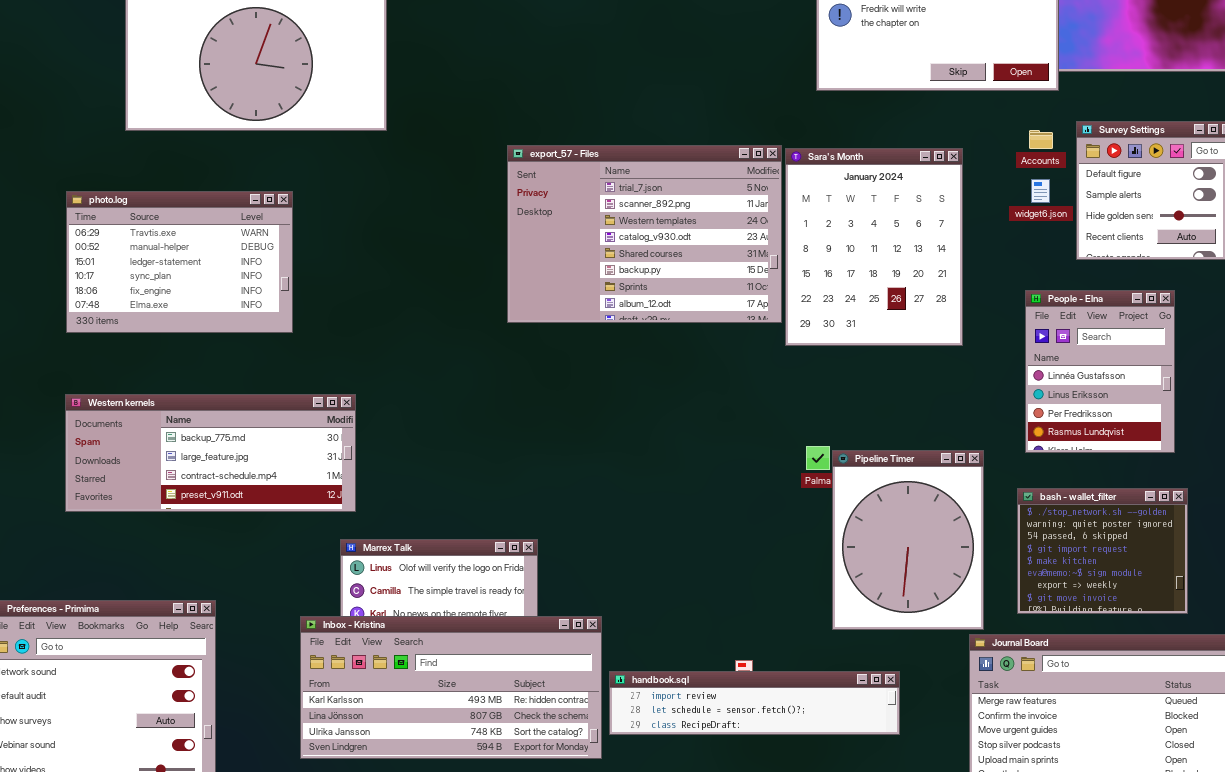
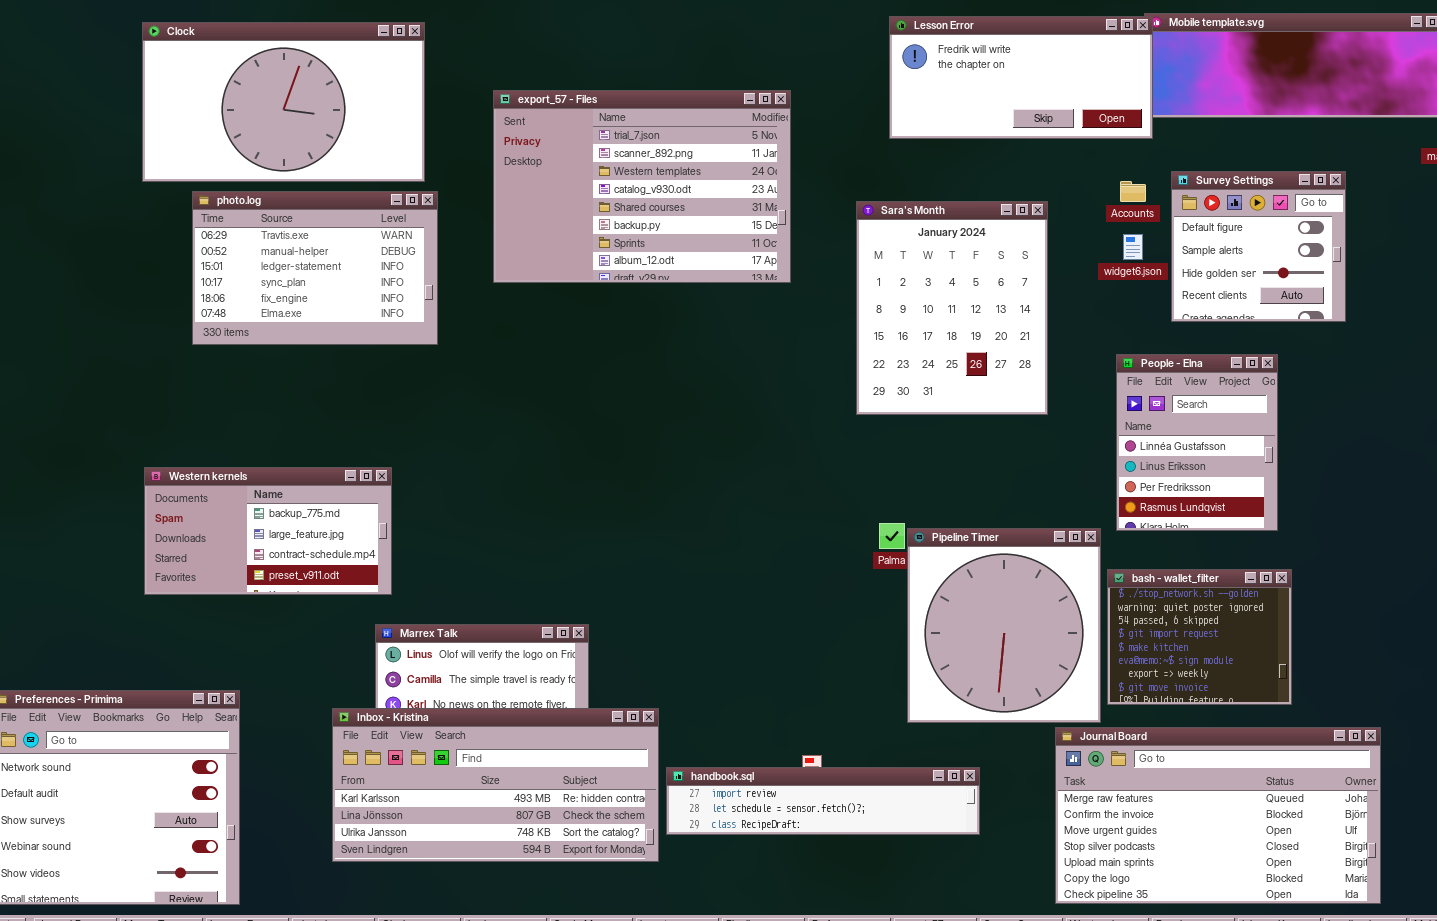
export_57 - Files: [507,145,782,323] -> [493,90,791,283], moved
photo.log: [66,191,293,333] -> [192,191,438,345], moved
Western kernels: [65,394,356,512] -> [144,467,392,595], resized
Pipeline Timer: [832,450,984,630] -> [907,528,1101,723], resized

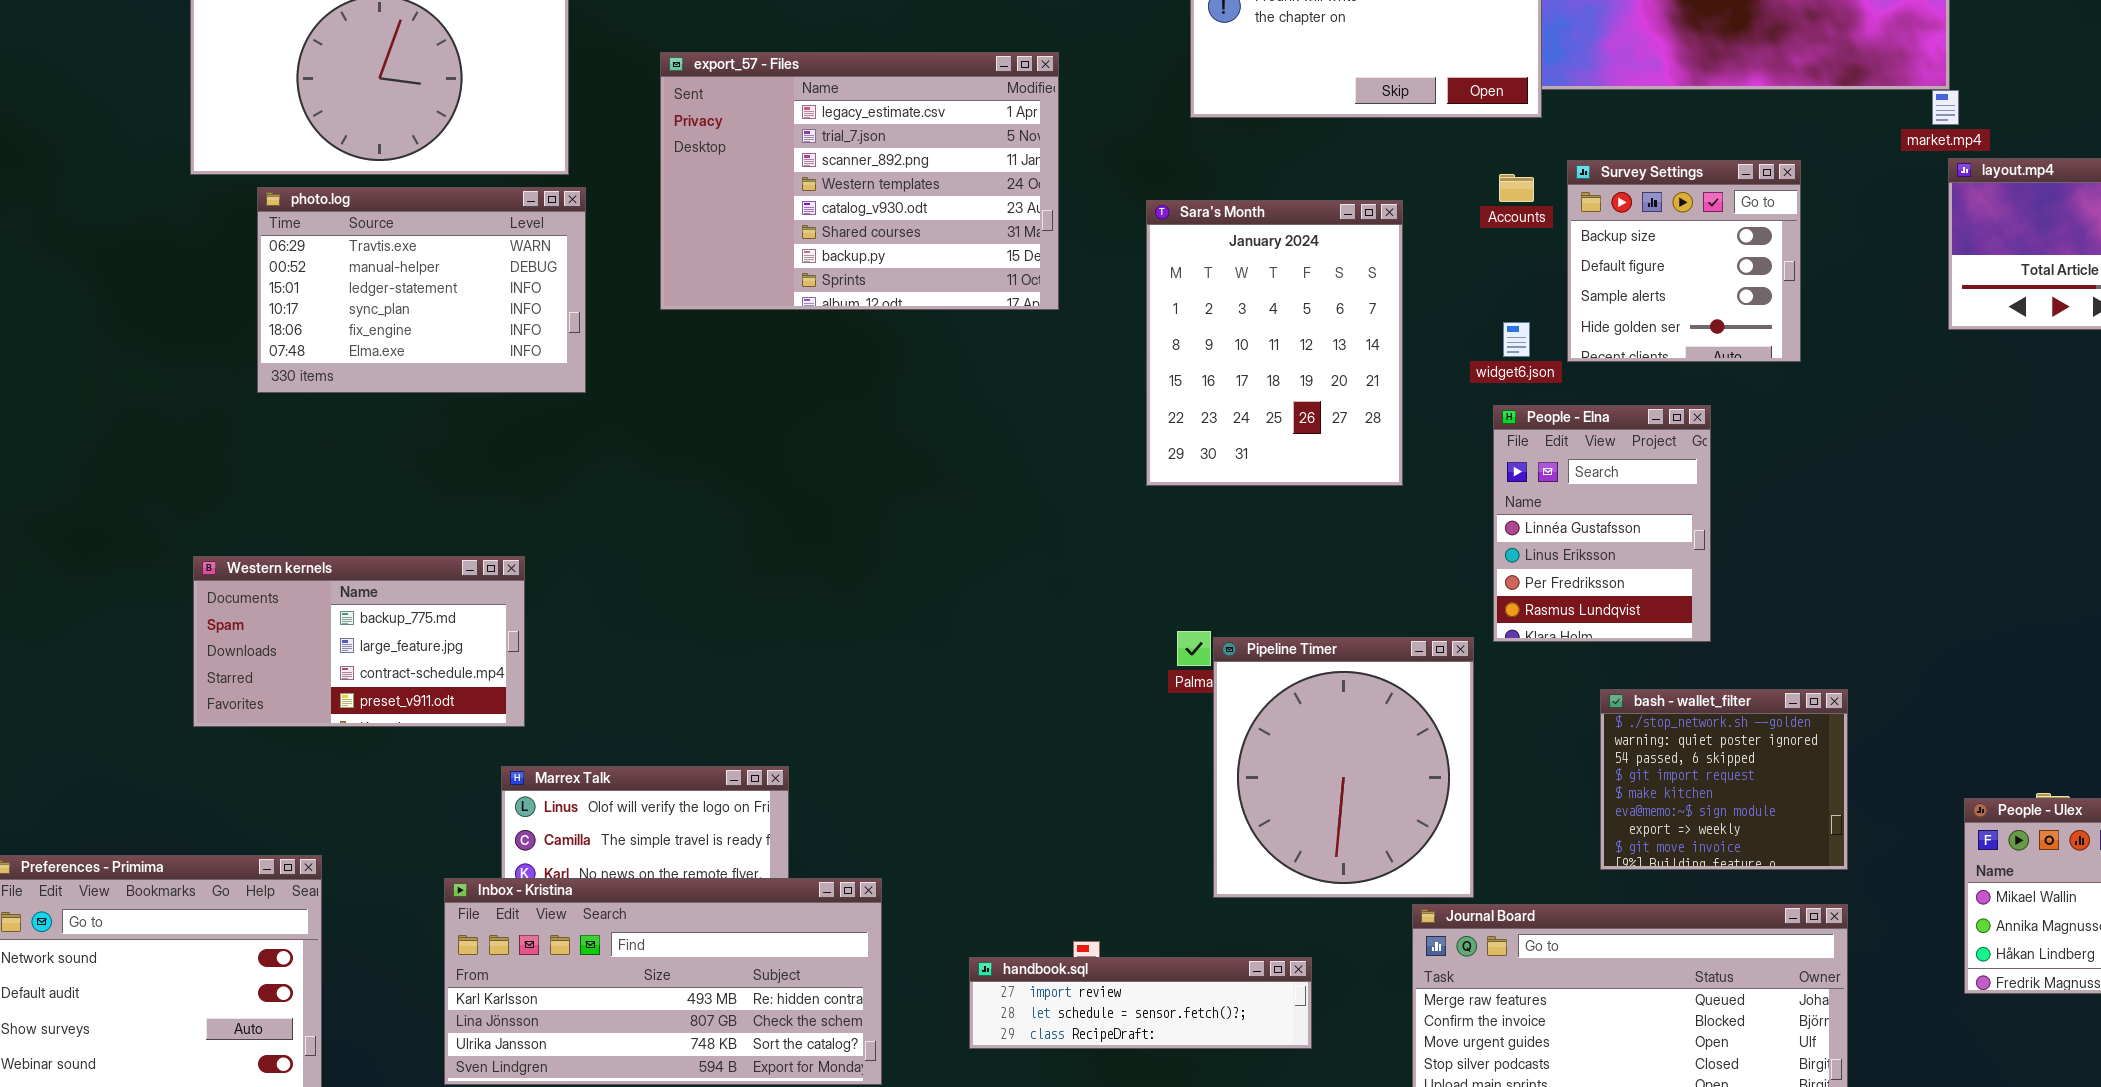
export_57 - Files: [493,90,791,283] -> [660,52,1059,310], scrolled up 1 row
Survey Settings: [1171,171,1346,322] -> [1567,160,1801,362], scrolled up 1 row
widget6.json: [1123,234,1143,260] -> [1503,322,1530,357], moved
bash - wallet_filter: [1107,569,1292,705] -> [1600,689,1848,870], moved
handbook.sql: [666,767,980,835] -> [969,957,1312,1049], resized

